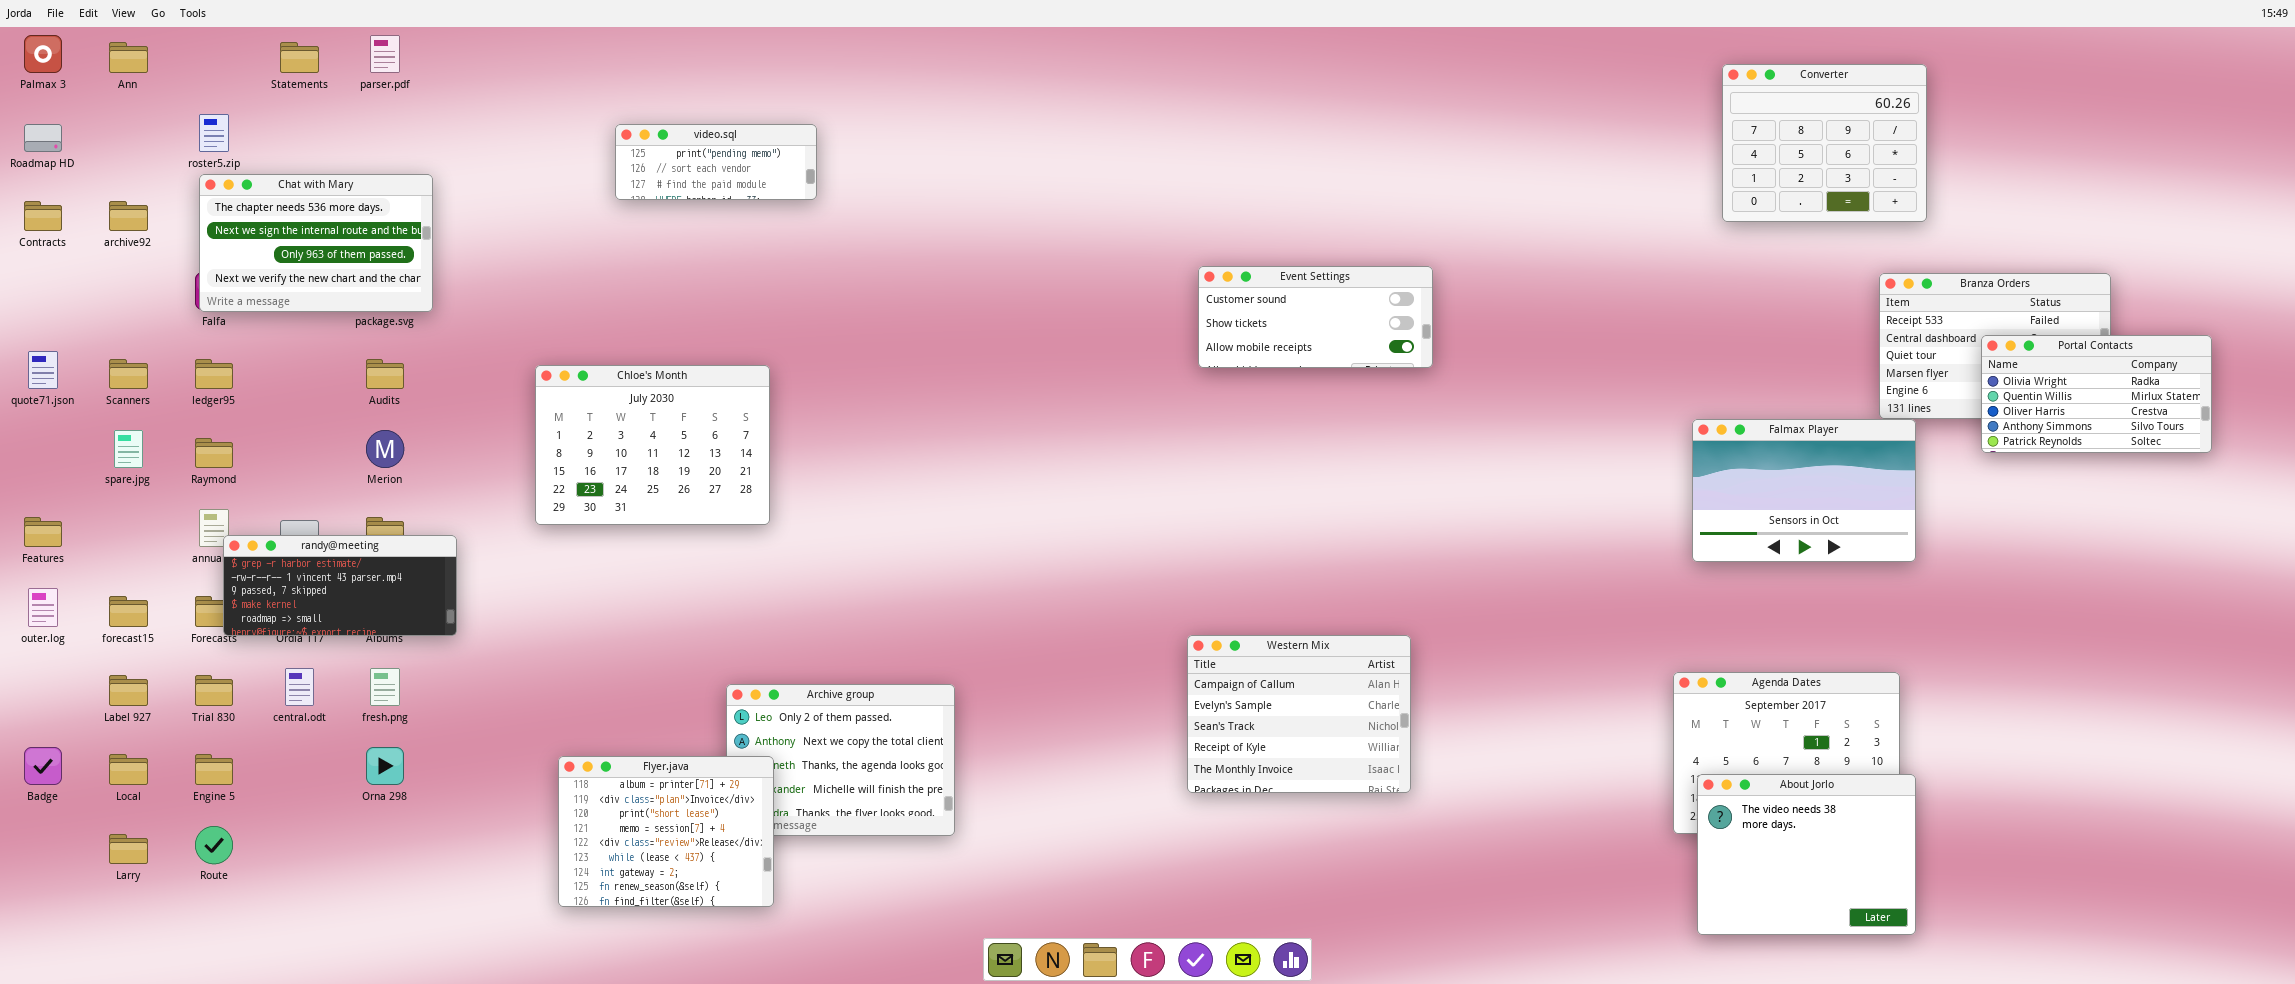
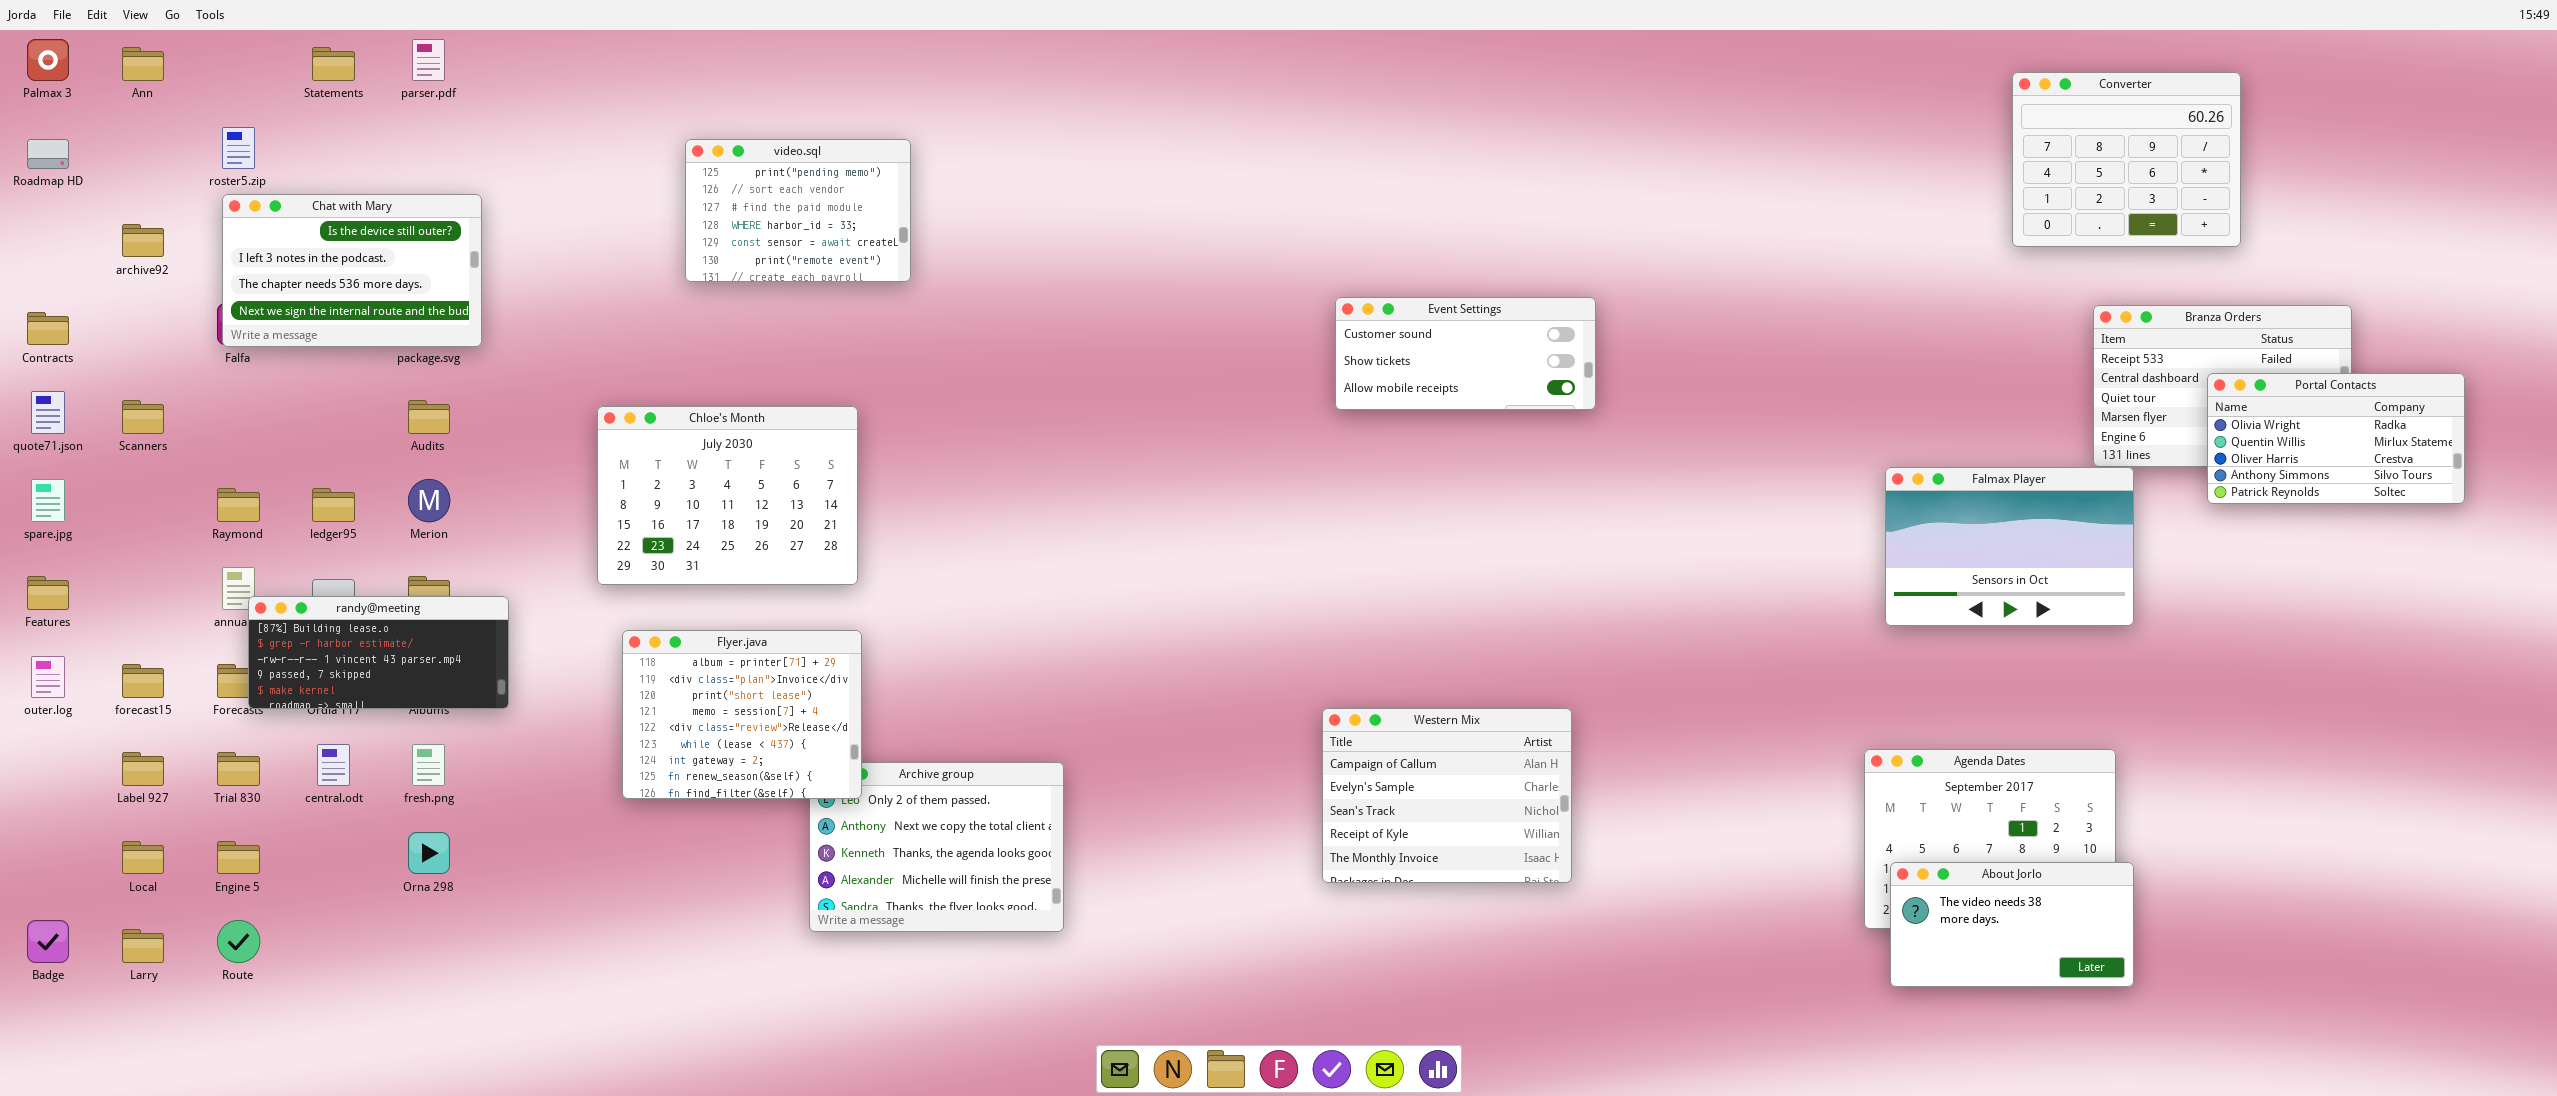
Converter: [1722,64,1927,222] -> [2012,72,2241,247], moved
video.sql: [615,124,817,200] -> [685,139,911,282], resized
Chat with Mary: [199,174,433,312] -> [222,194,482,347], scrolled up 2 rows
Contracts: [24,201,62,231] -> [27,312,69,345], moved
ledger95: [195,359,233,389] -> [312,488,355,522], moved
spare.jpg: [114,430,143,468] -> [31,479,65,522], moved
randy@meeting: [223,535,457,636] -> [248,596,509,709], scrolled up 1 row
Badge: [24,747,62,785] -> [27,920,69,963], moved
Flyer.java: [558,756,774,907] -> [622,630,862,799], moved
About Jorlo: [1697,774,1916,935] -> [1890,862,2134,987], resized

